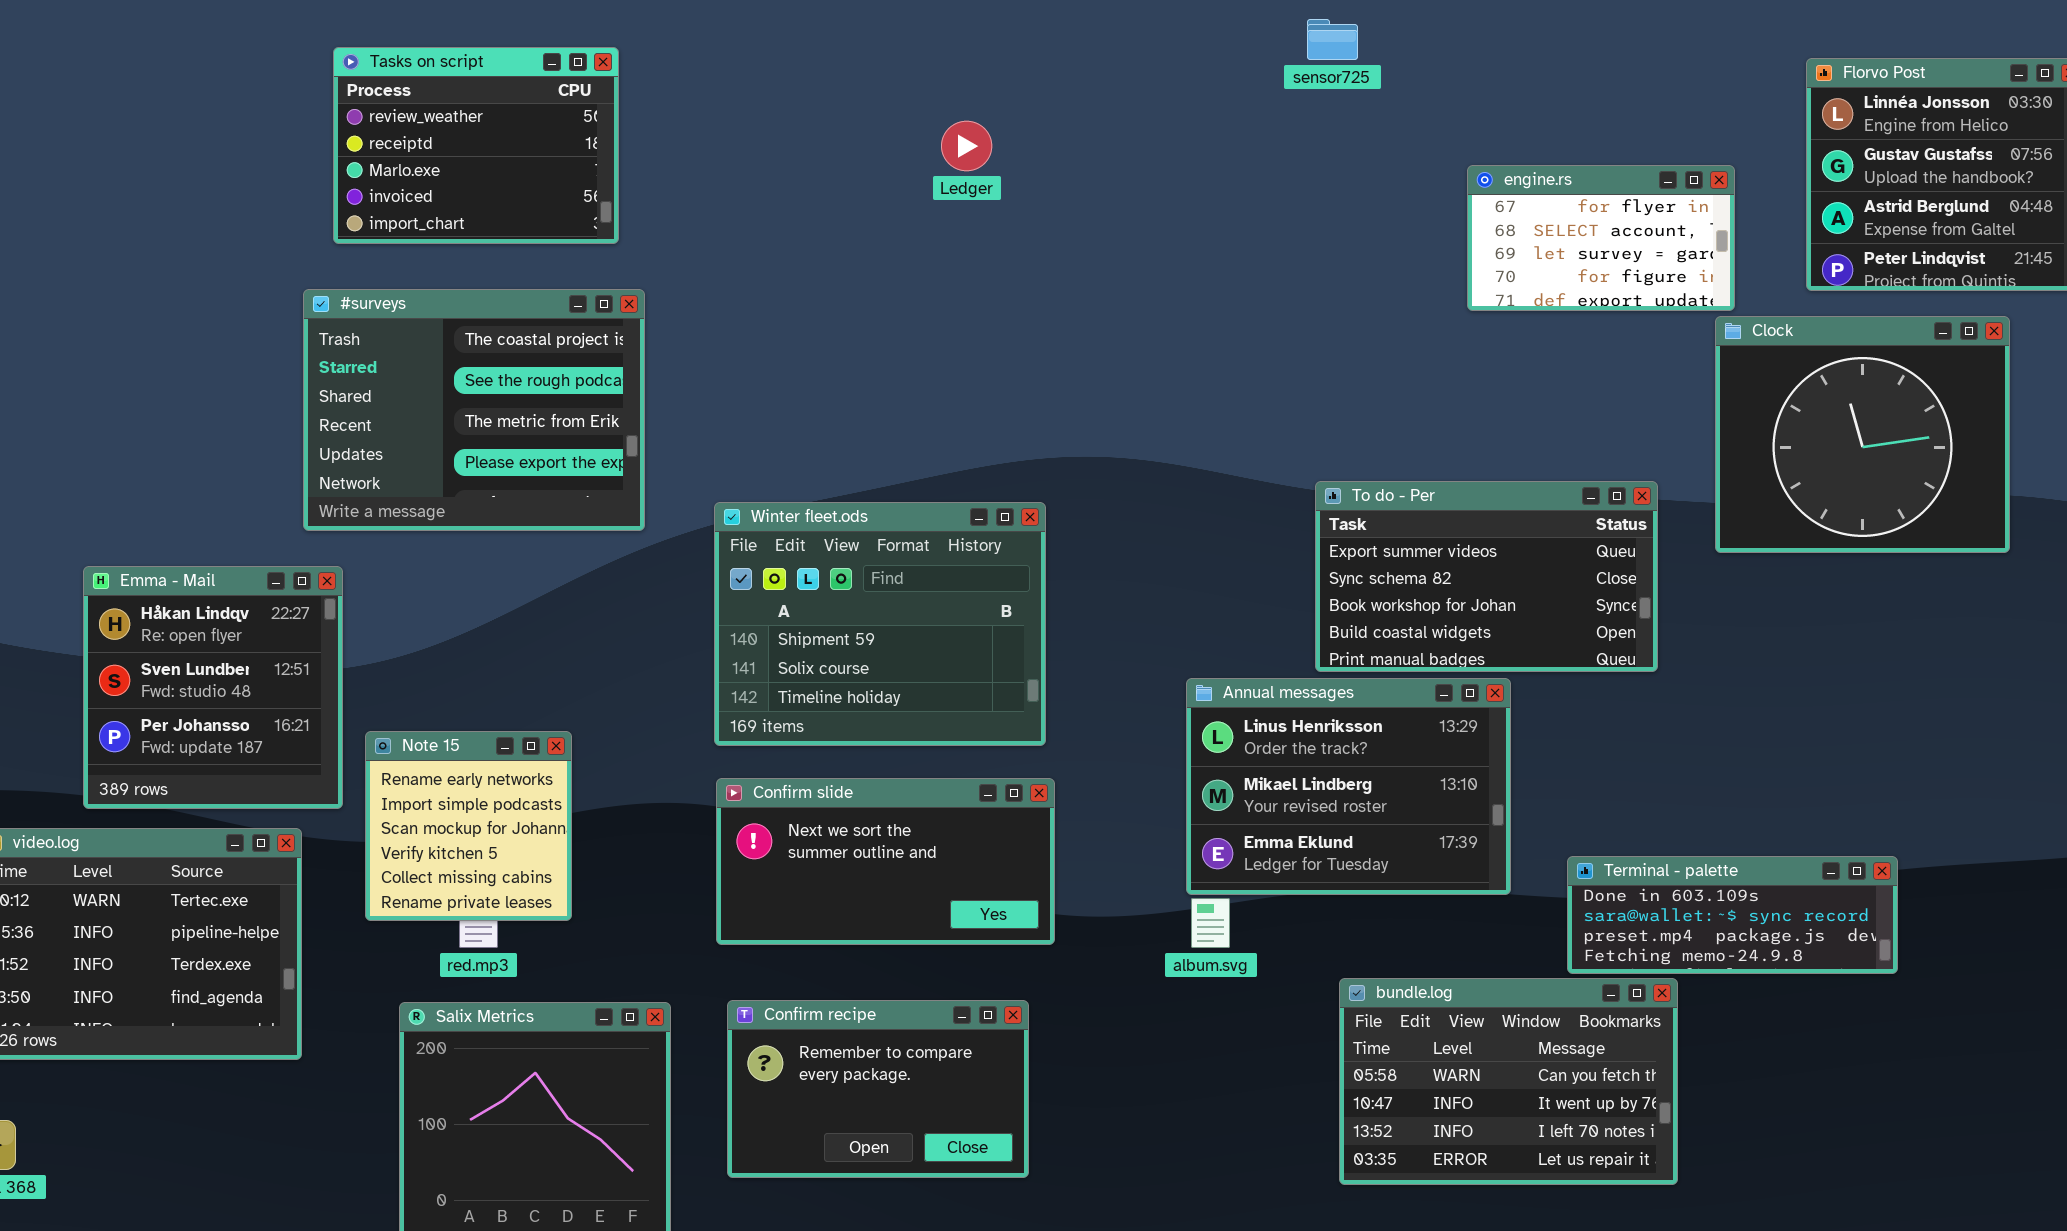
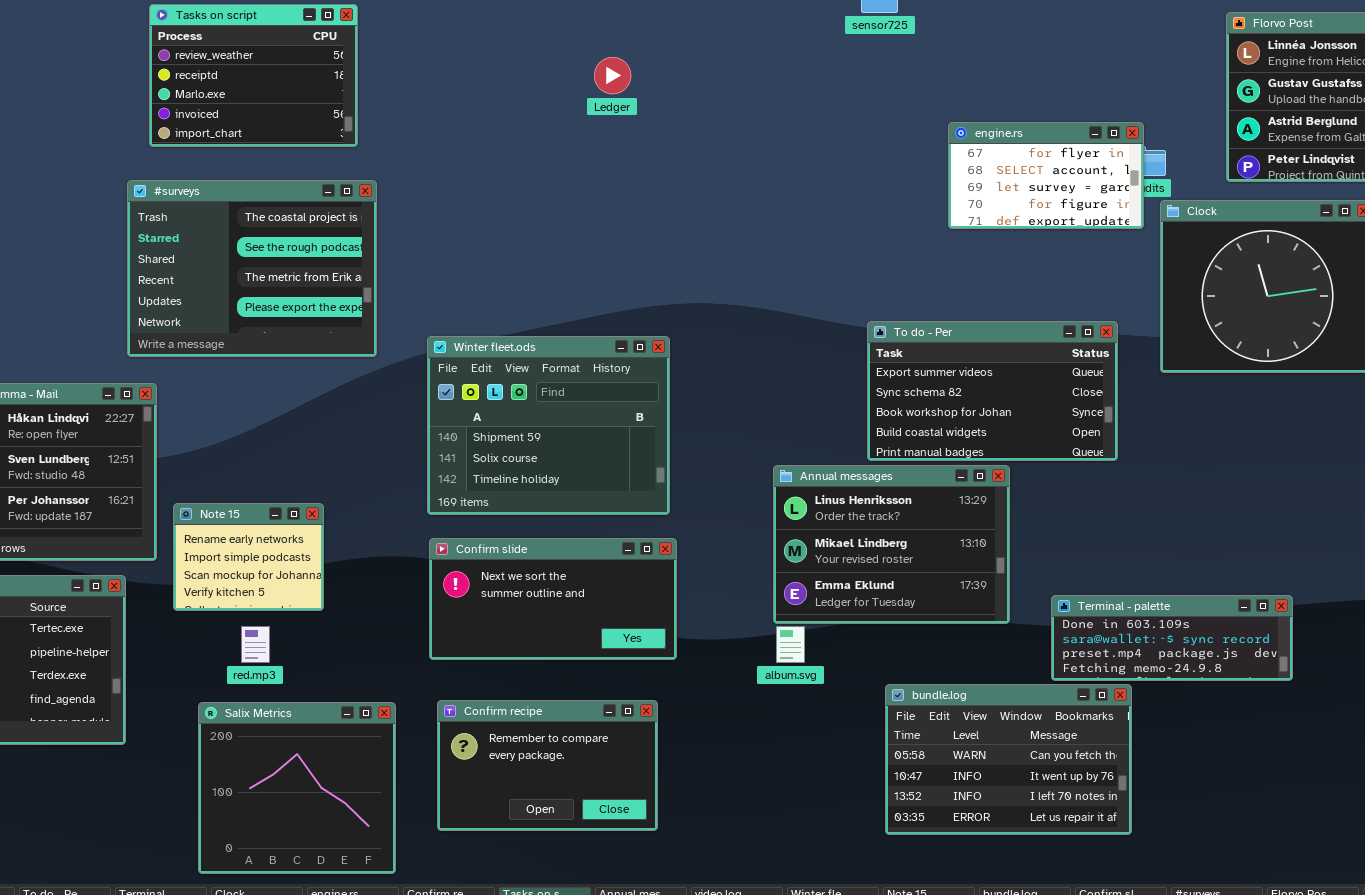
engine.rs: [1467,165,1735,311] -> [948,122,1144,229], moved
Note 15: [365,731,572,921] -> [173,503,324,611], resized

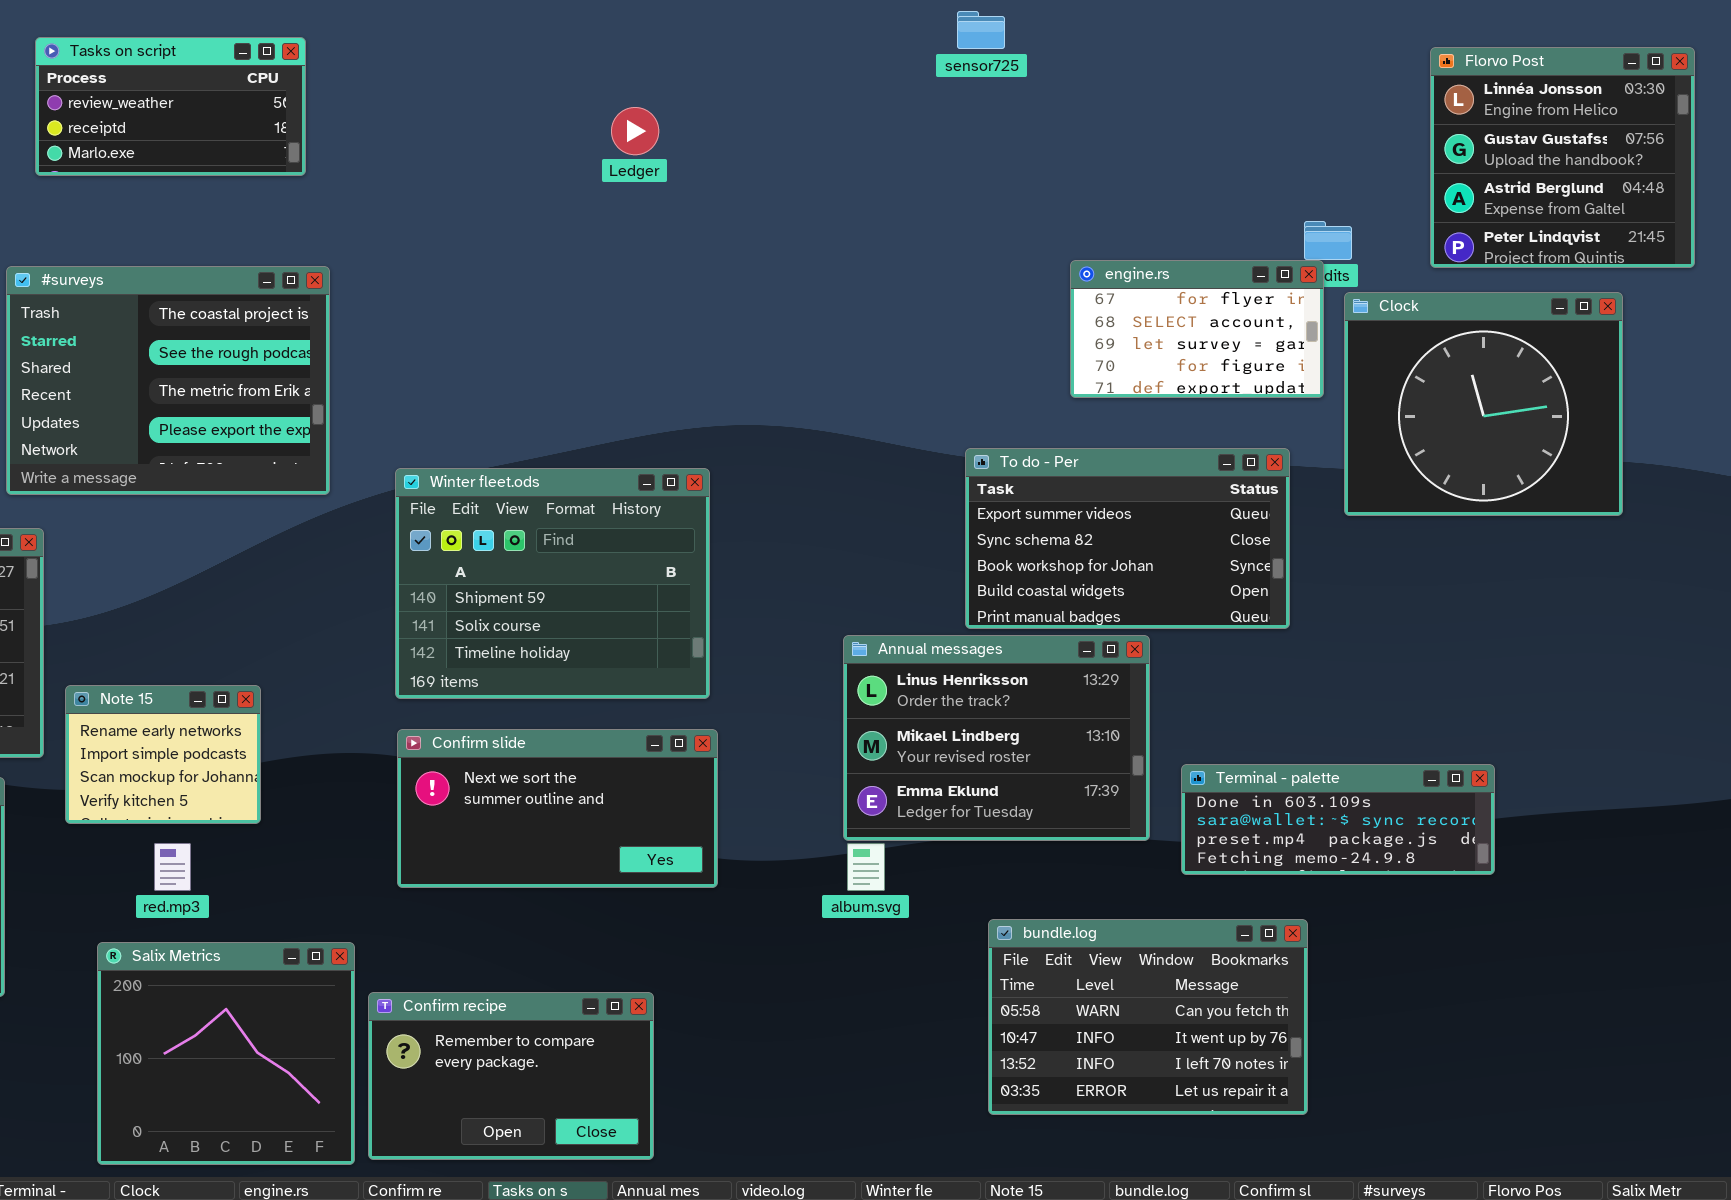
Tasks on script: [149,4,358,147] -> [35,37,306,176], resized
engine.rs: [948,122,1144,229] -> [1070,260,1324,398], moved
Terminal - palette: [1051,595,1293,681] -> [1181,764,1495,875], moved
Confirm recipe: [437,700,658,831] -> [368,992,654,1160], moved

